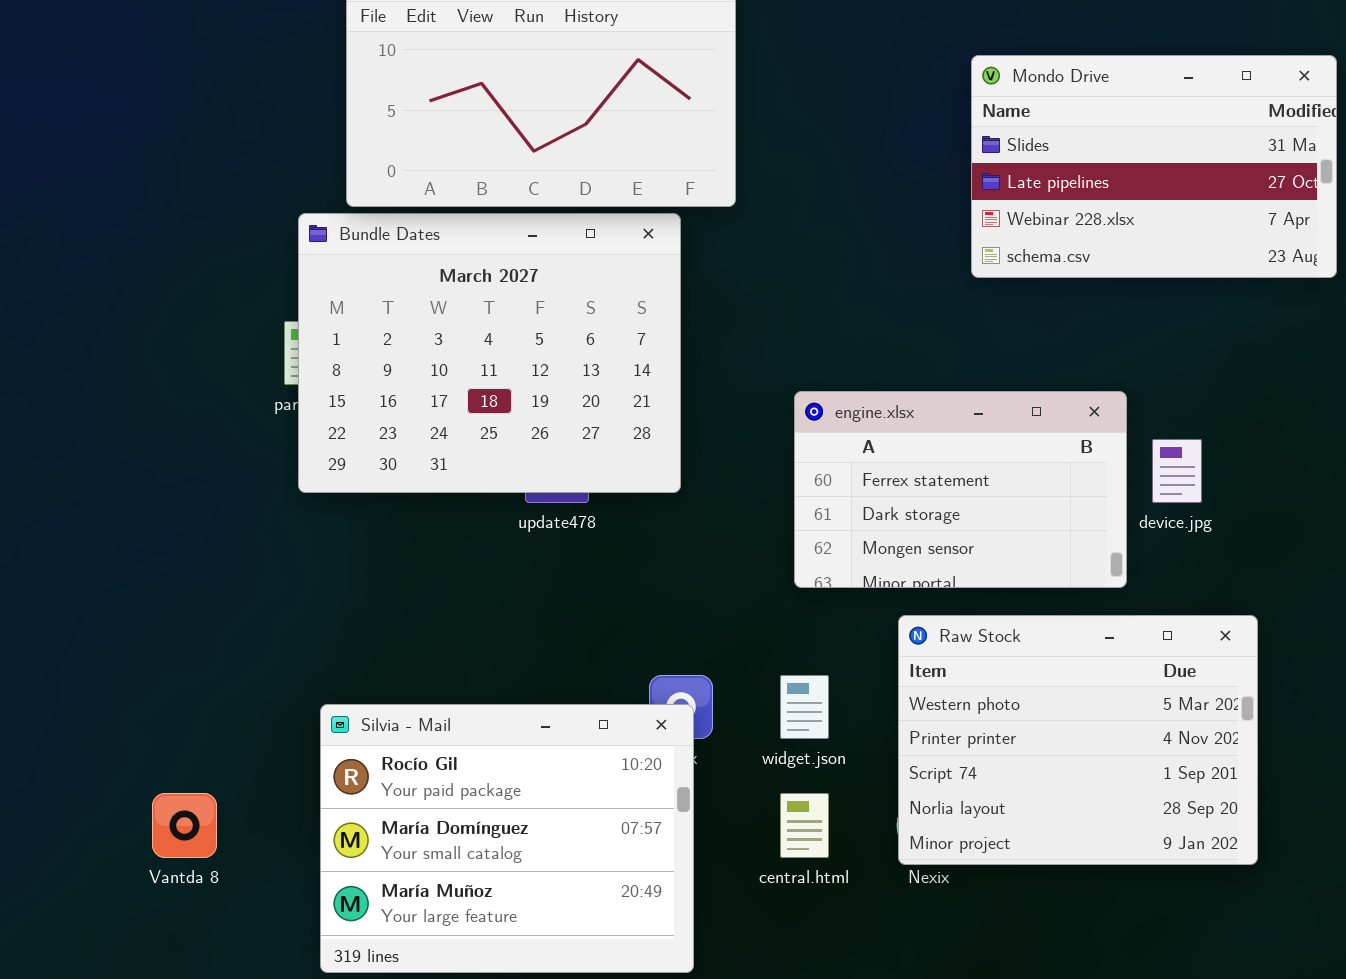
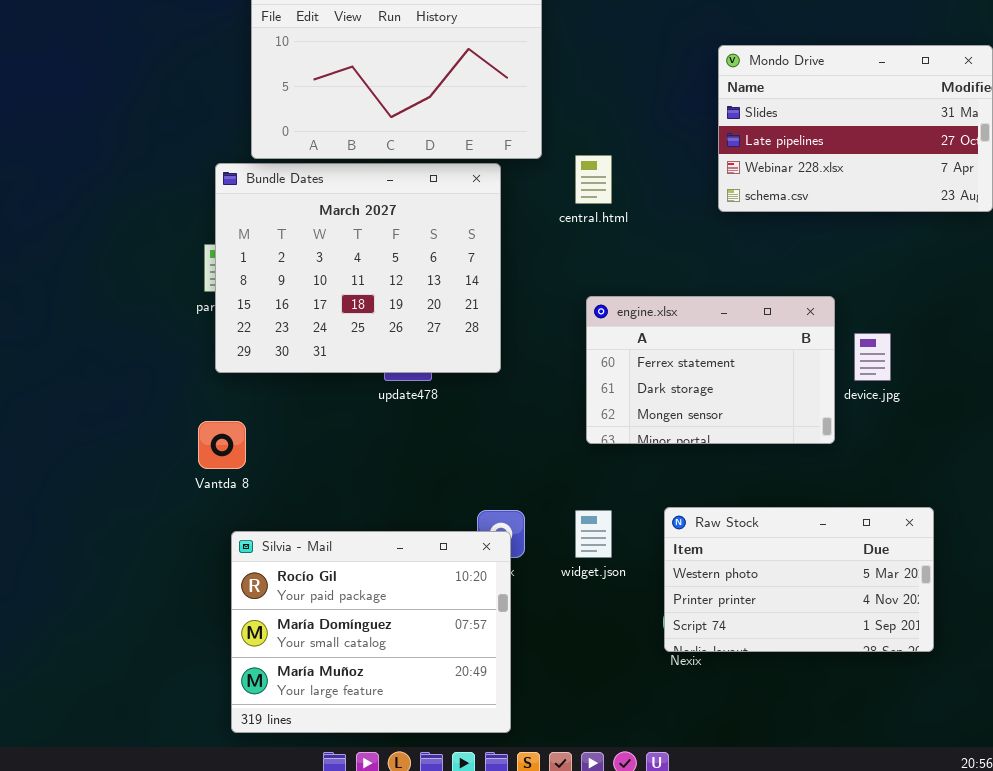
Raw Stock: [898,615,1258,865] -> [664,507,934,652], resized
Vantda 8: [152,793,217,858] -> [198,421,246,469], moved
central.html: [780,793,829,858] -> [575,155,612,204], moved

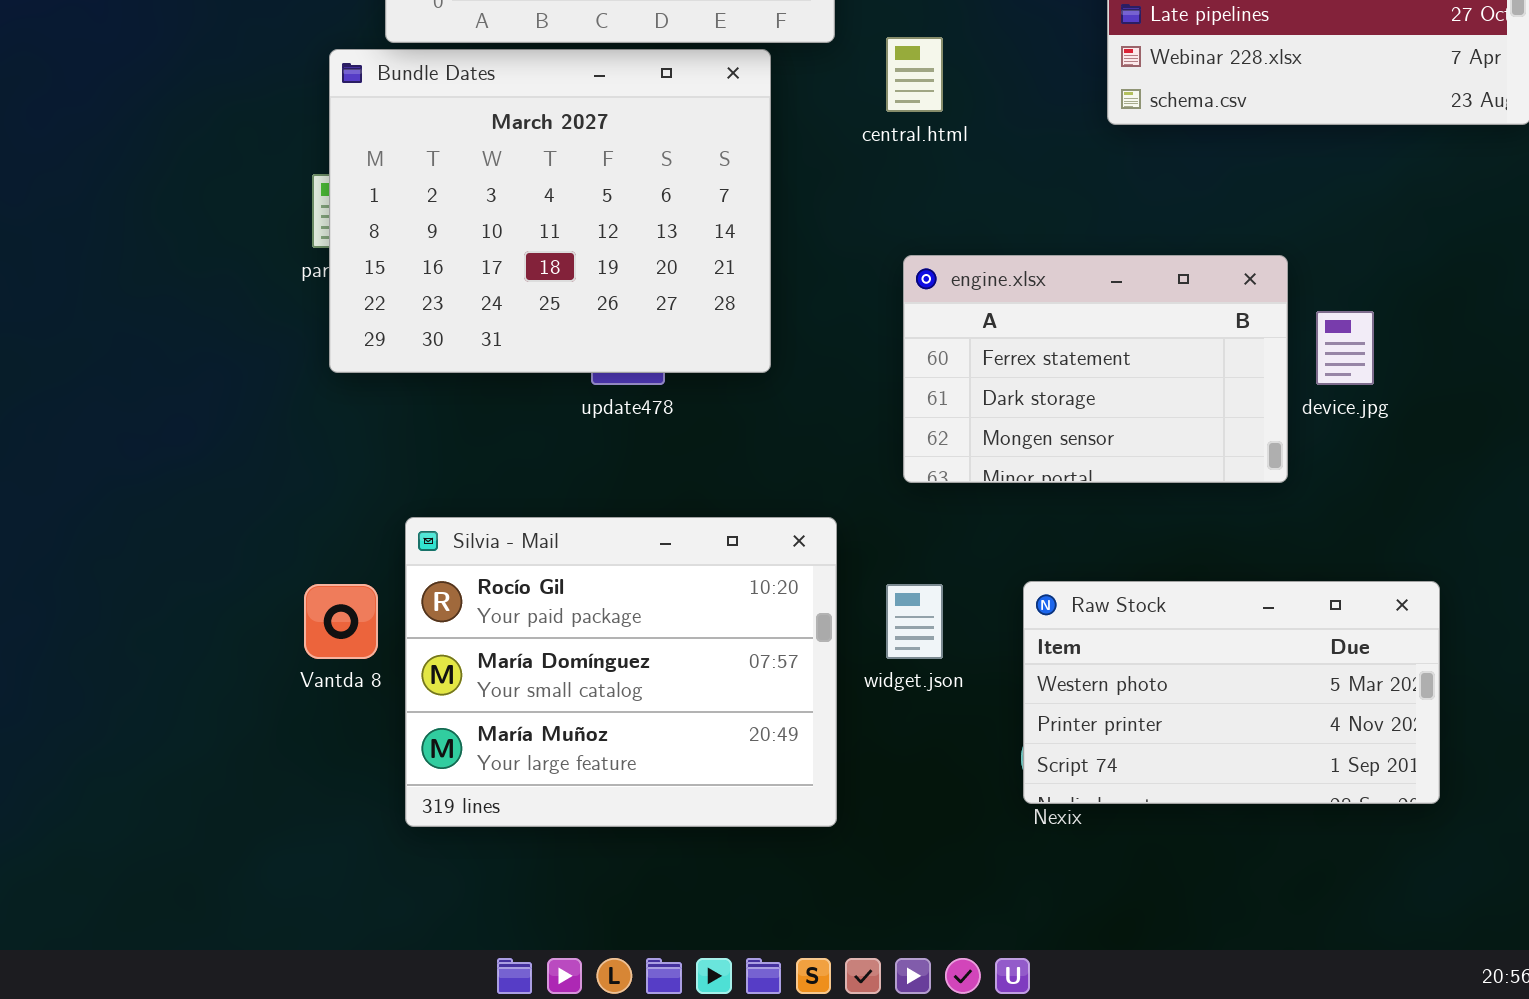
Vantda 8: [198,421,246,469] -> [304,584,378,659], moved
Silvia - Mail: [231,531,511,733] -> [405,517,837,827], moved

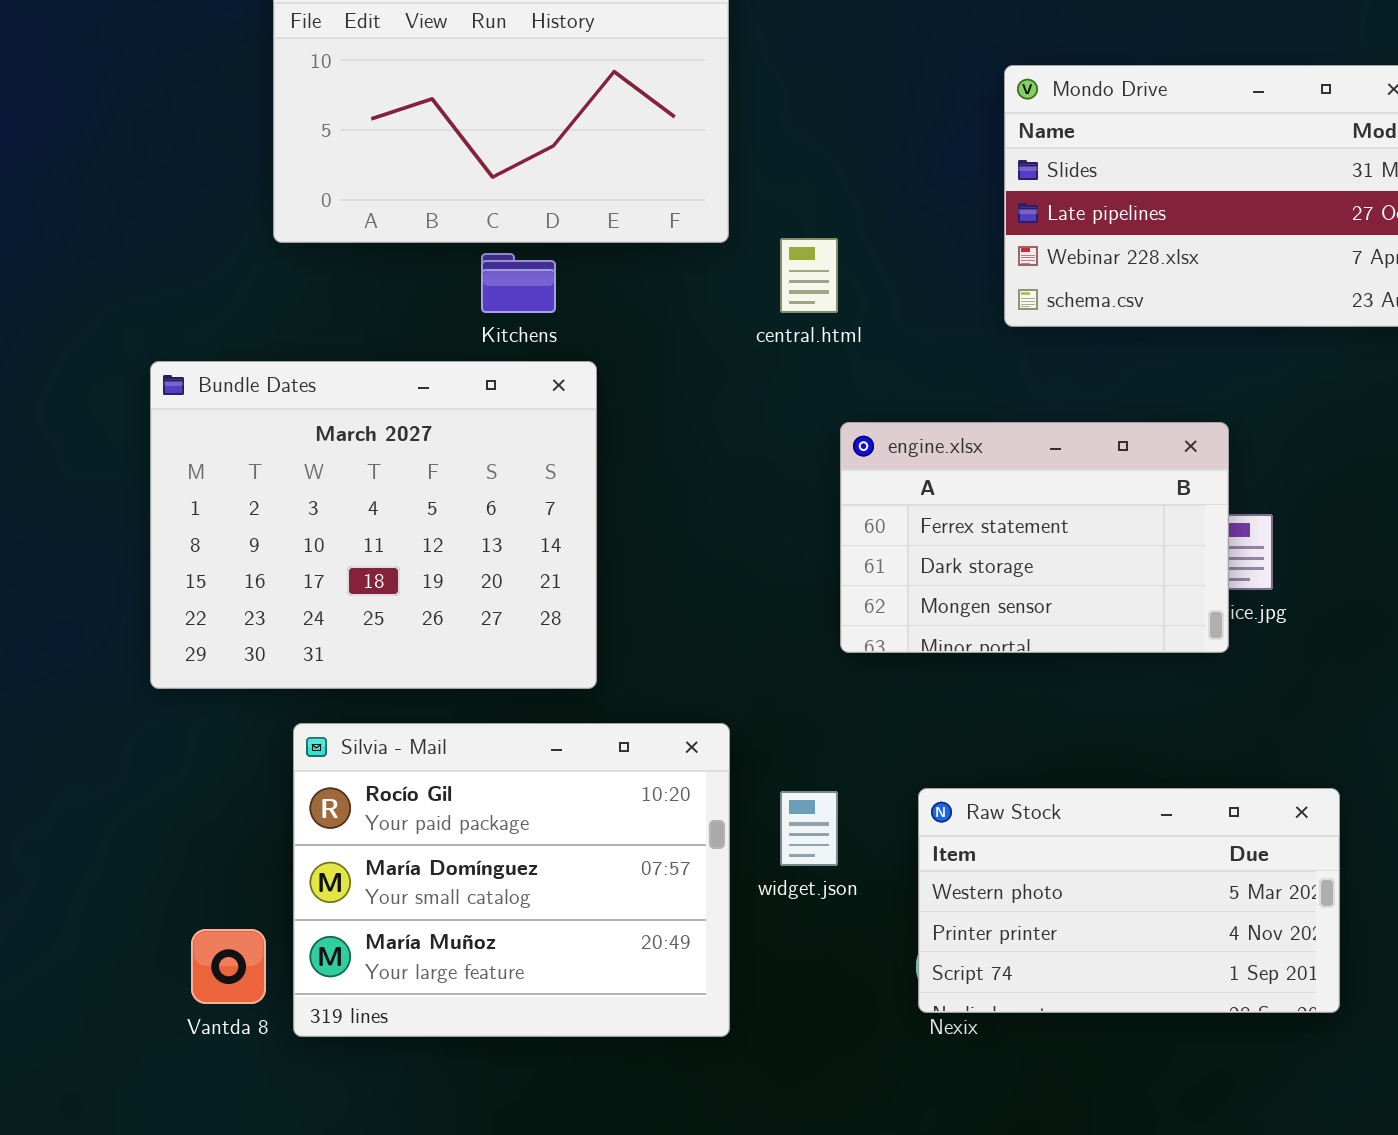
Bundle Dates: [329,49,771,373] -> [150,361,597,689], moved
engine.xlsx: [903,255,1288,483] -> [840,422,1229,653], moved
Vantda 8: [304,584,378,659] -> [191,929,266,1004], moved

